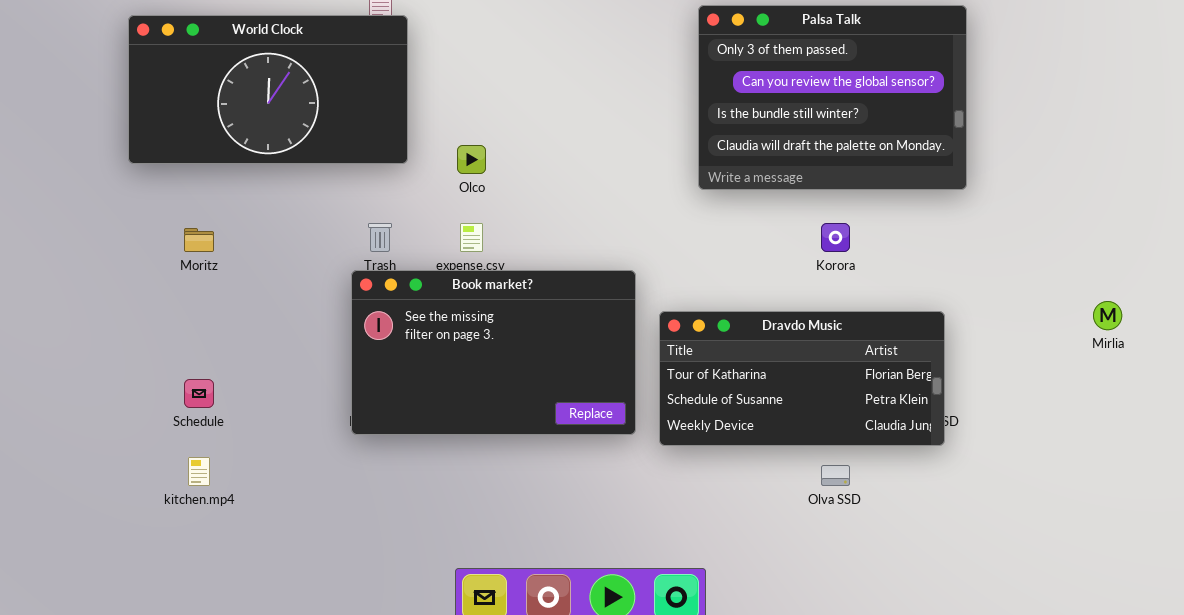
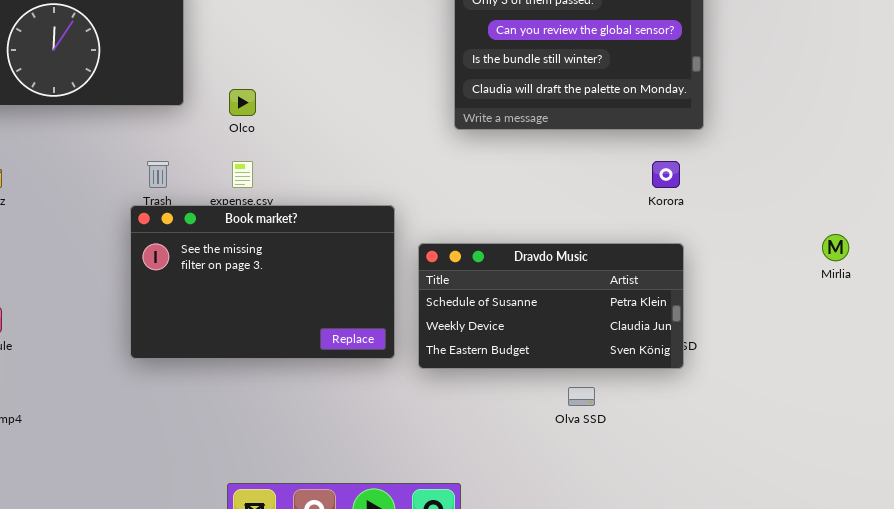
Korora: [821,223,850,252] -> [652,161,680,188], moved
Dravdo Music: [659,311,945,446] -> [418,243,684,369], scrolled down 1 row

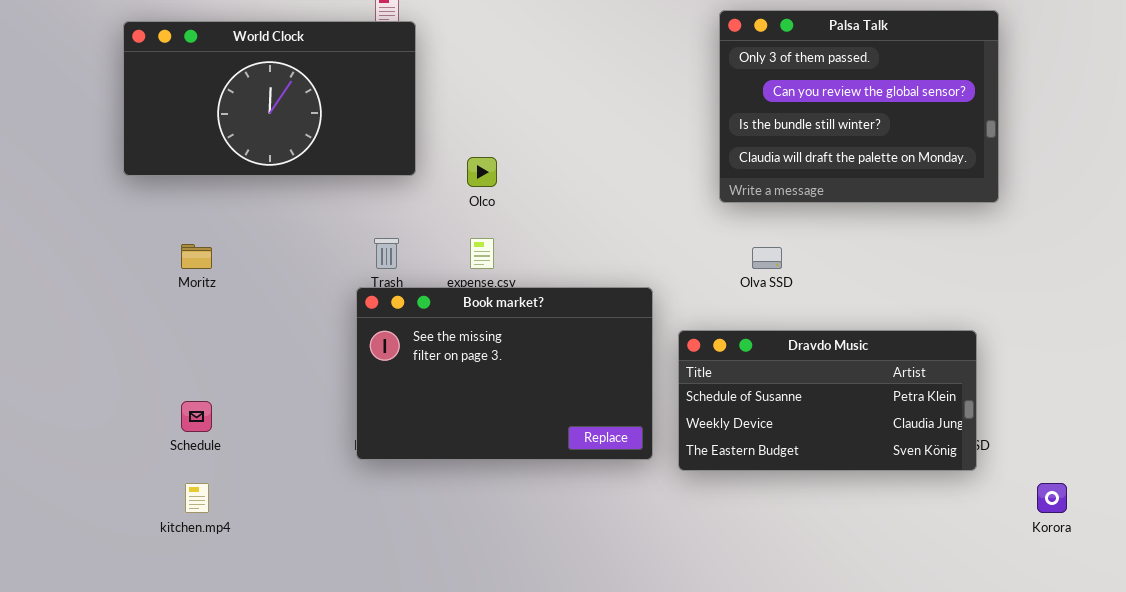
Korora: [652,161,680,188] -> [1037,483,1067,513], moved
Olva SSD: [568,387,595,406] -> [752,247,782,269], moved

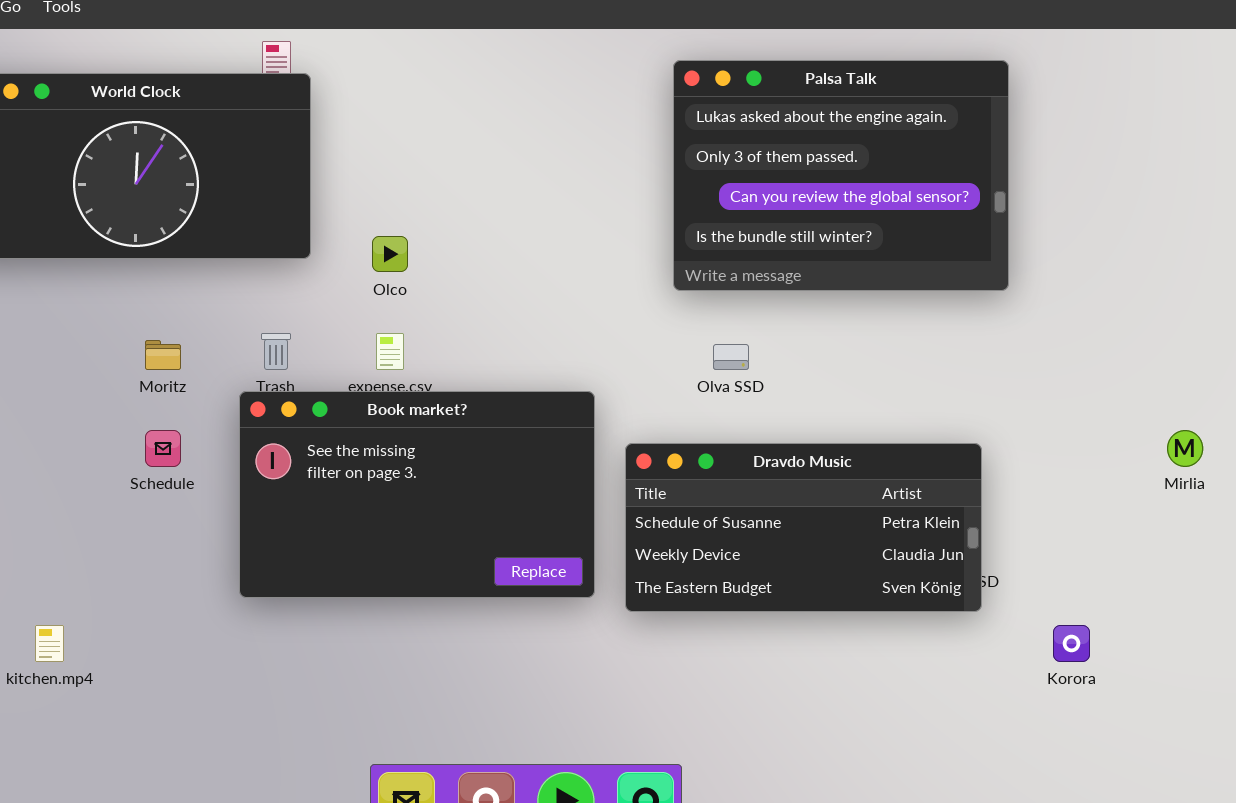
Palsa Talk: [719,10,999,203] -> [673,60,1009,291], scrolled up 1 row
Moritz: [181,244,212,269] -> [145,340,181,370], moved
Schedule: [181,401,212,432] -> [145,430,181,467], moved

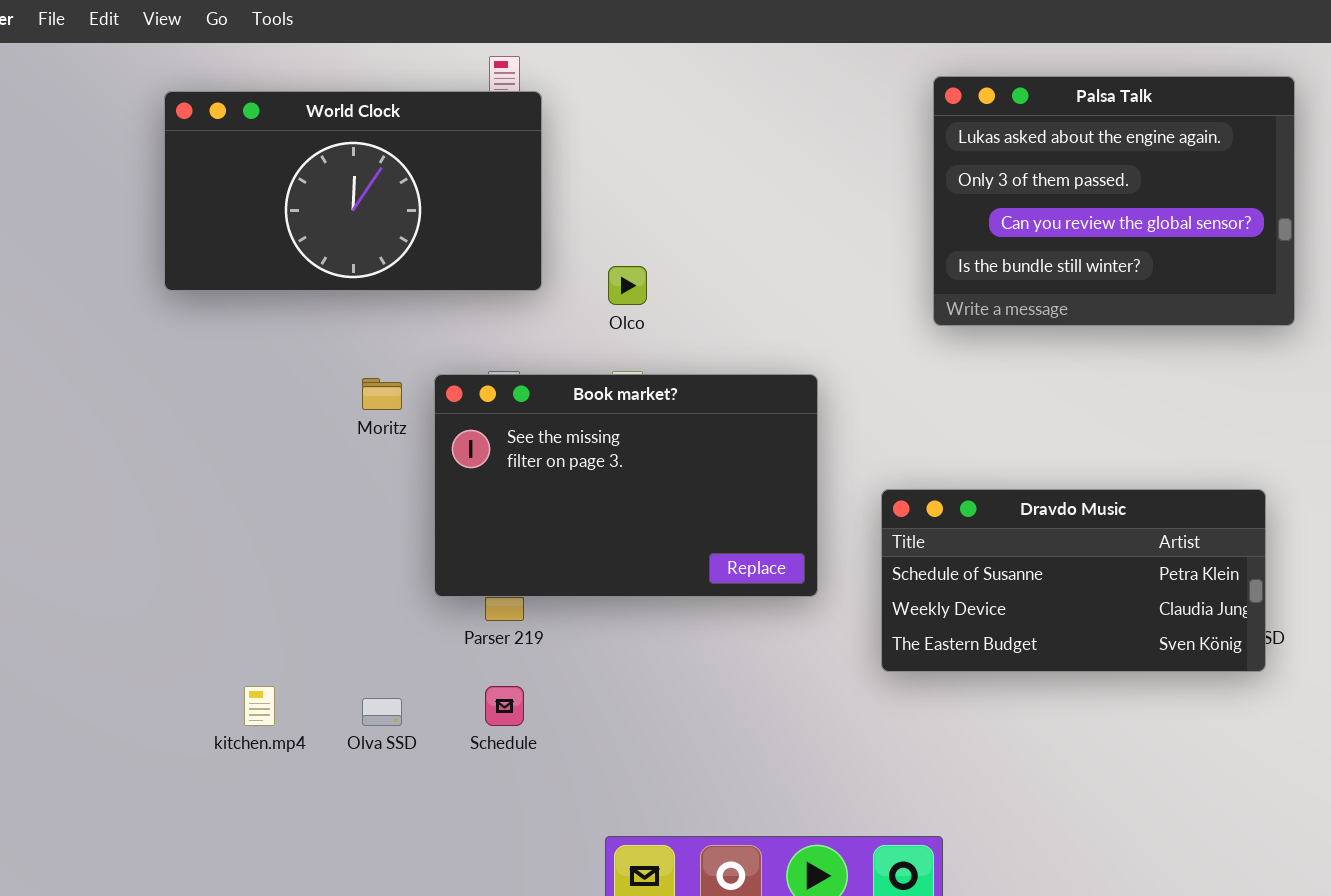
Olva SSD: [713,344,749,370] -> [362,698,402,726], moved
Book market?: [239,391,595,598] -> [434,374,818,597], moved
Schedule: [145,430,181,467] -> [485,686,524,726], moved

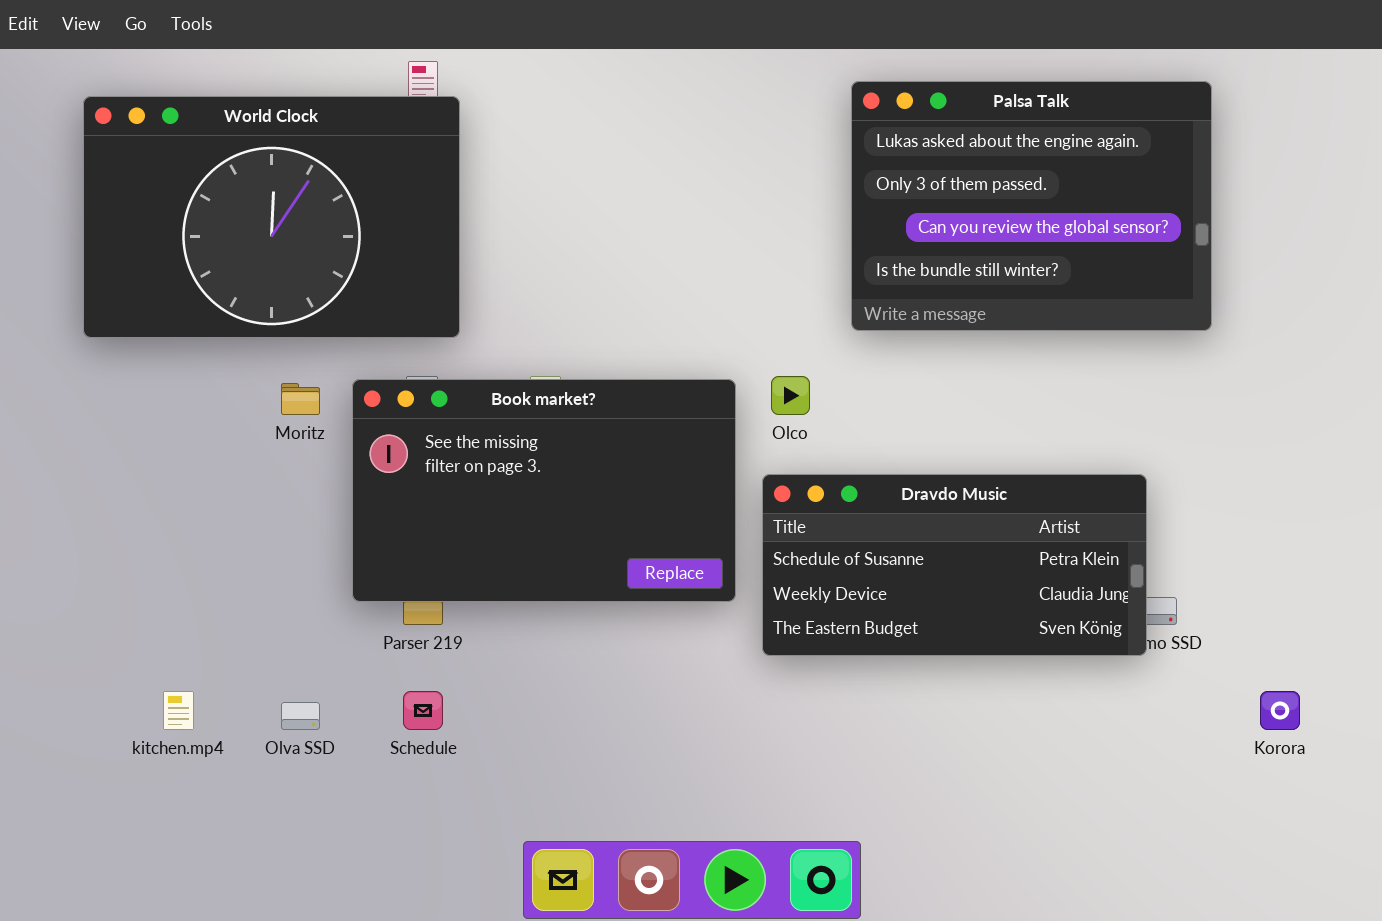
World Clock: [164,91,542,291] -> [83,96,460,338], resized
Olco: [608,266,647,305] -> [771,376,810,415], moved
Dravdo Music: [881,489,1266,672] -> [762,474,1147,656], moved

